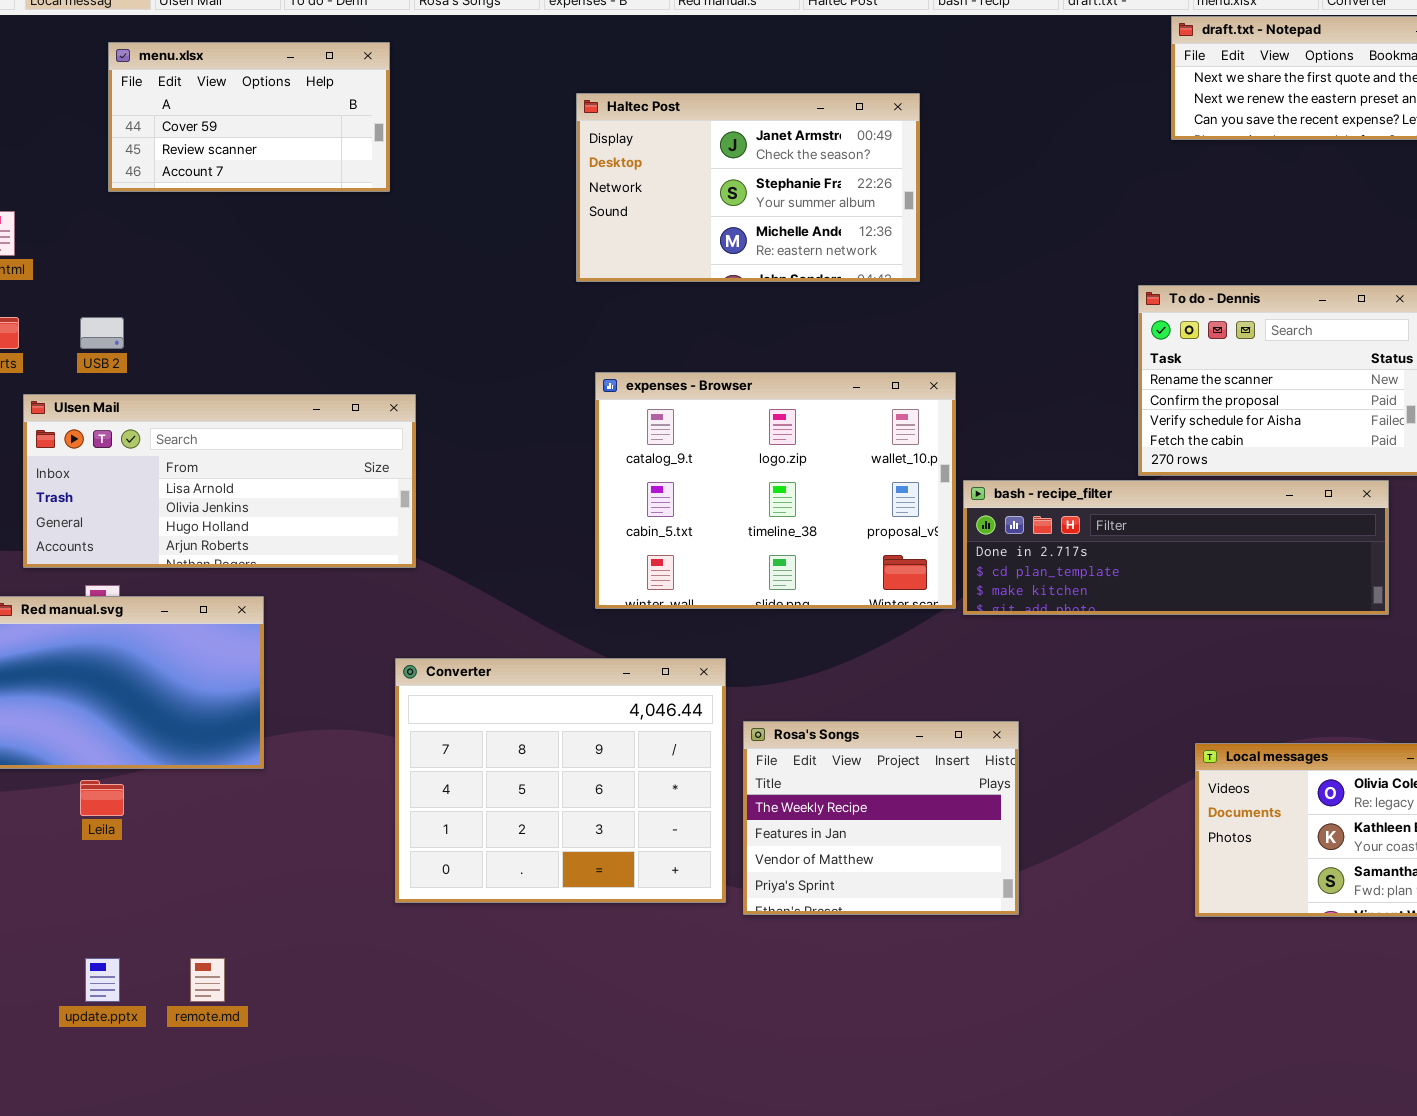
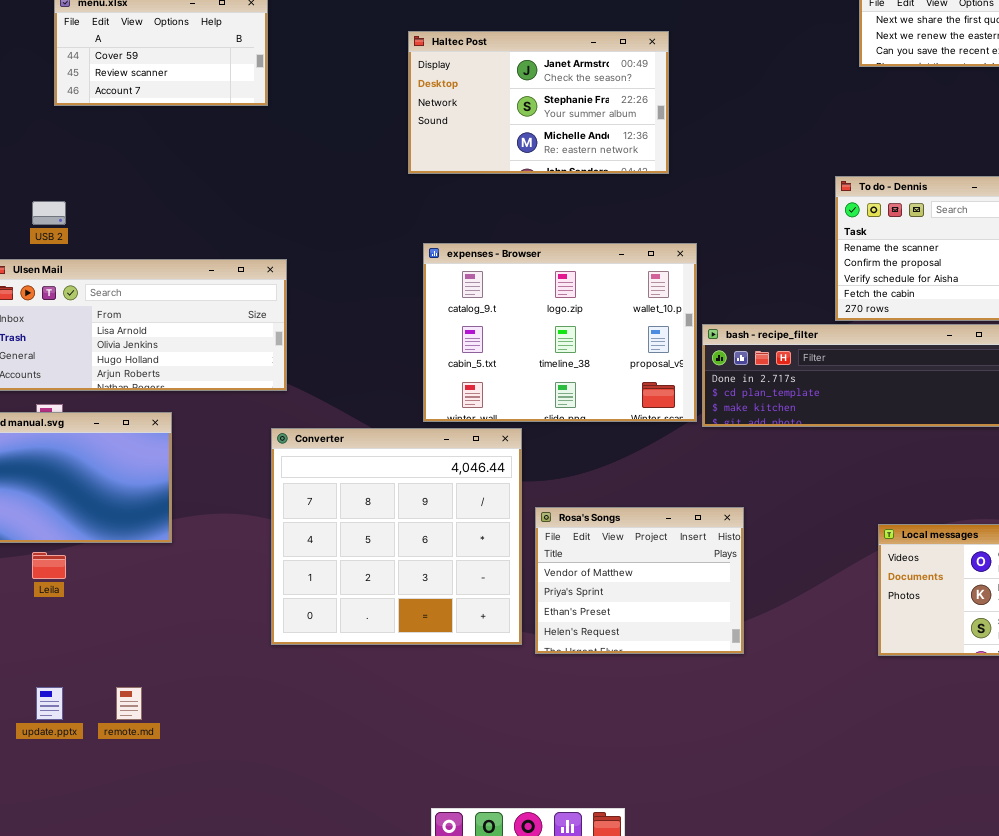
Converter: [395,658,726,903] -> [271,428,522,645], resized
Rosa's Songs: [743,721,1019,915] -> [535,507,744,654], scrolled down 2 rows

